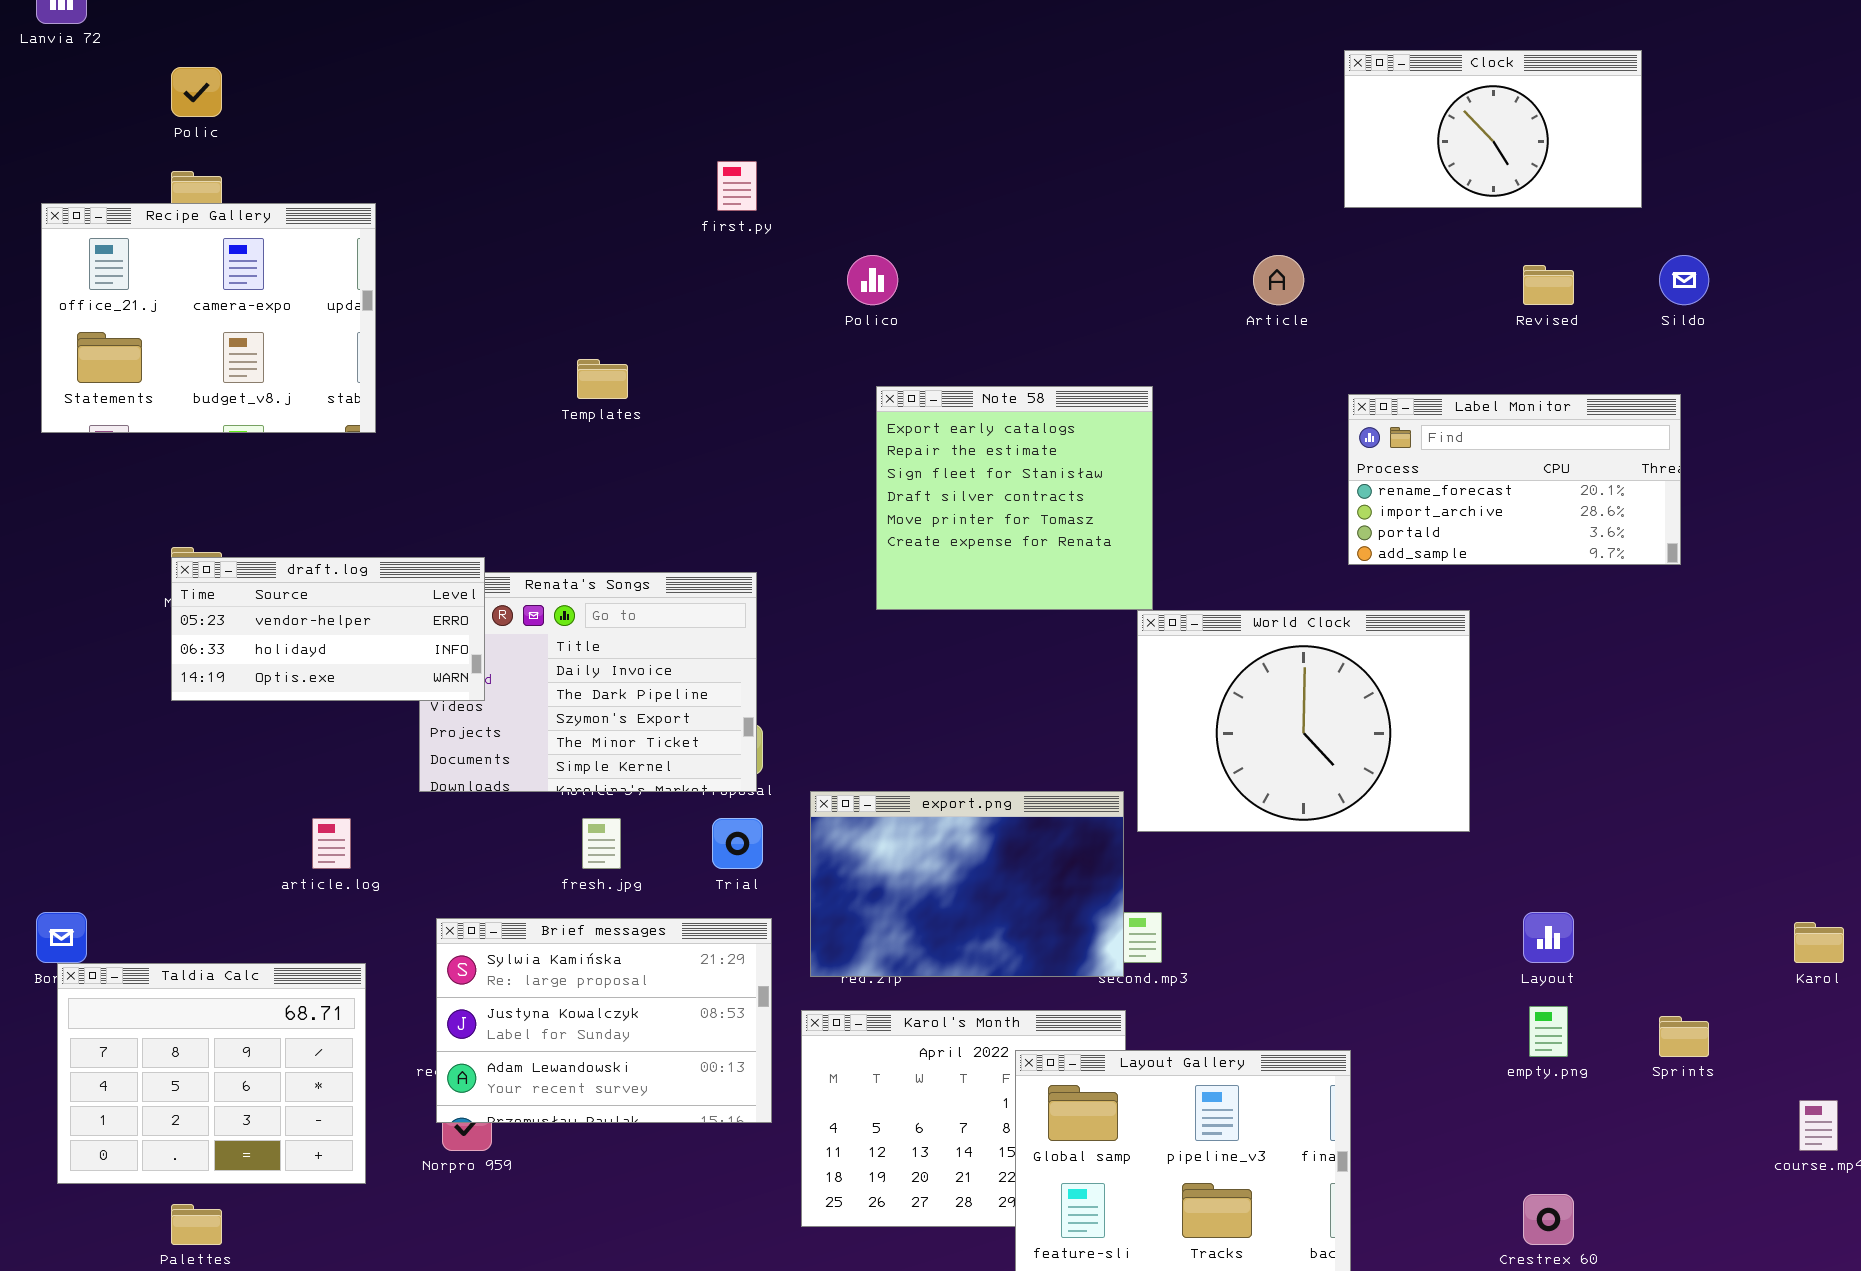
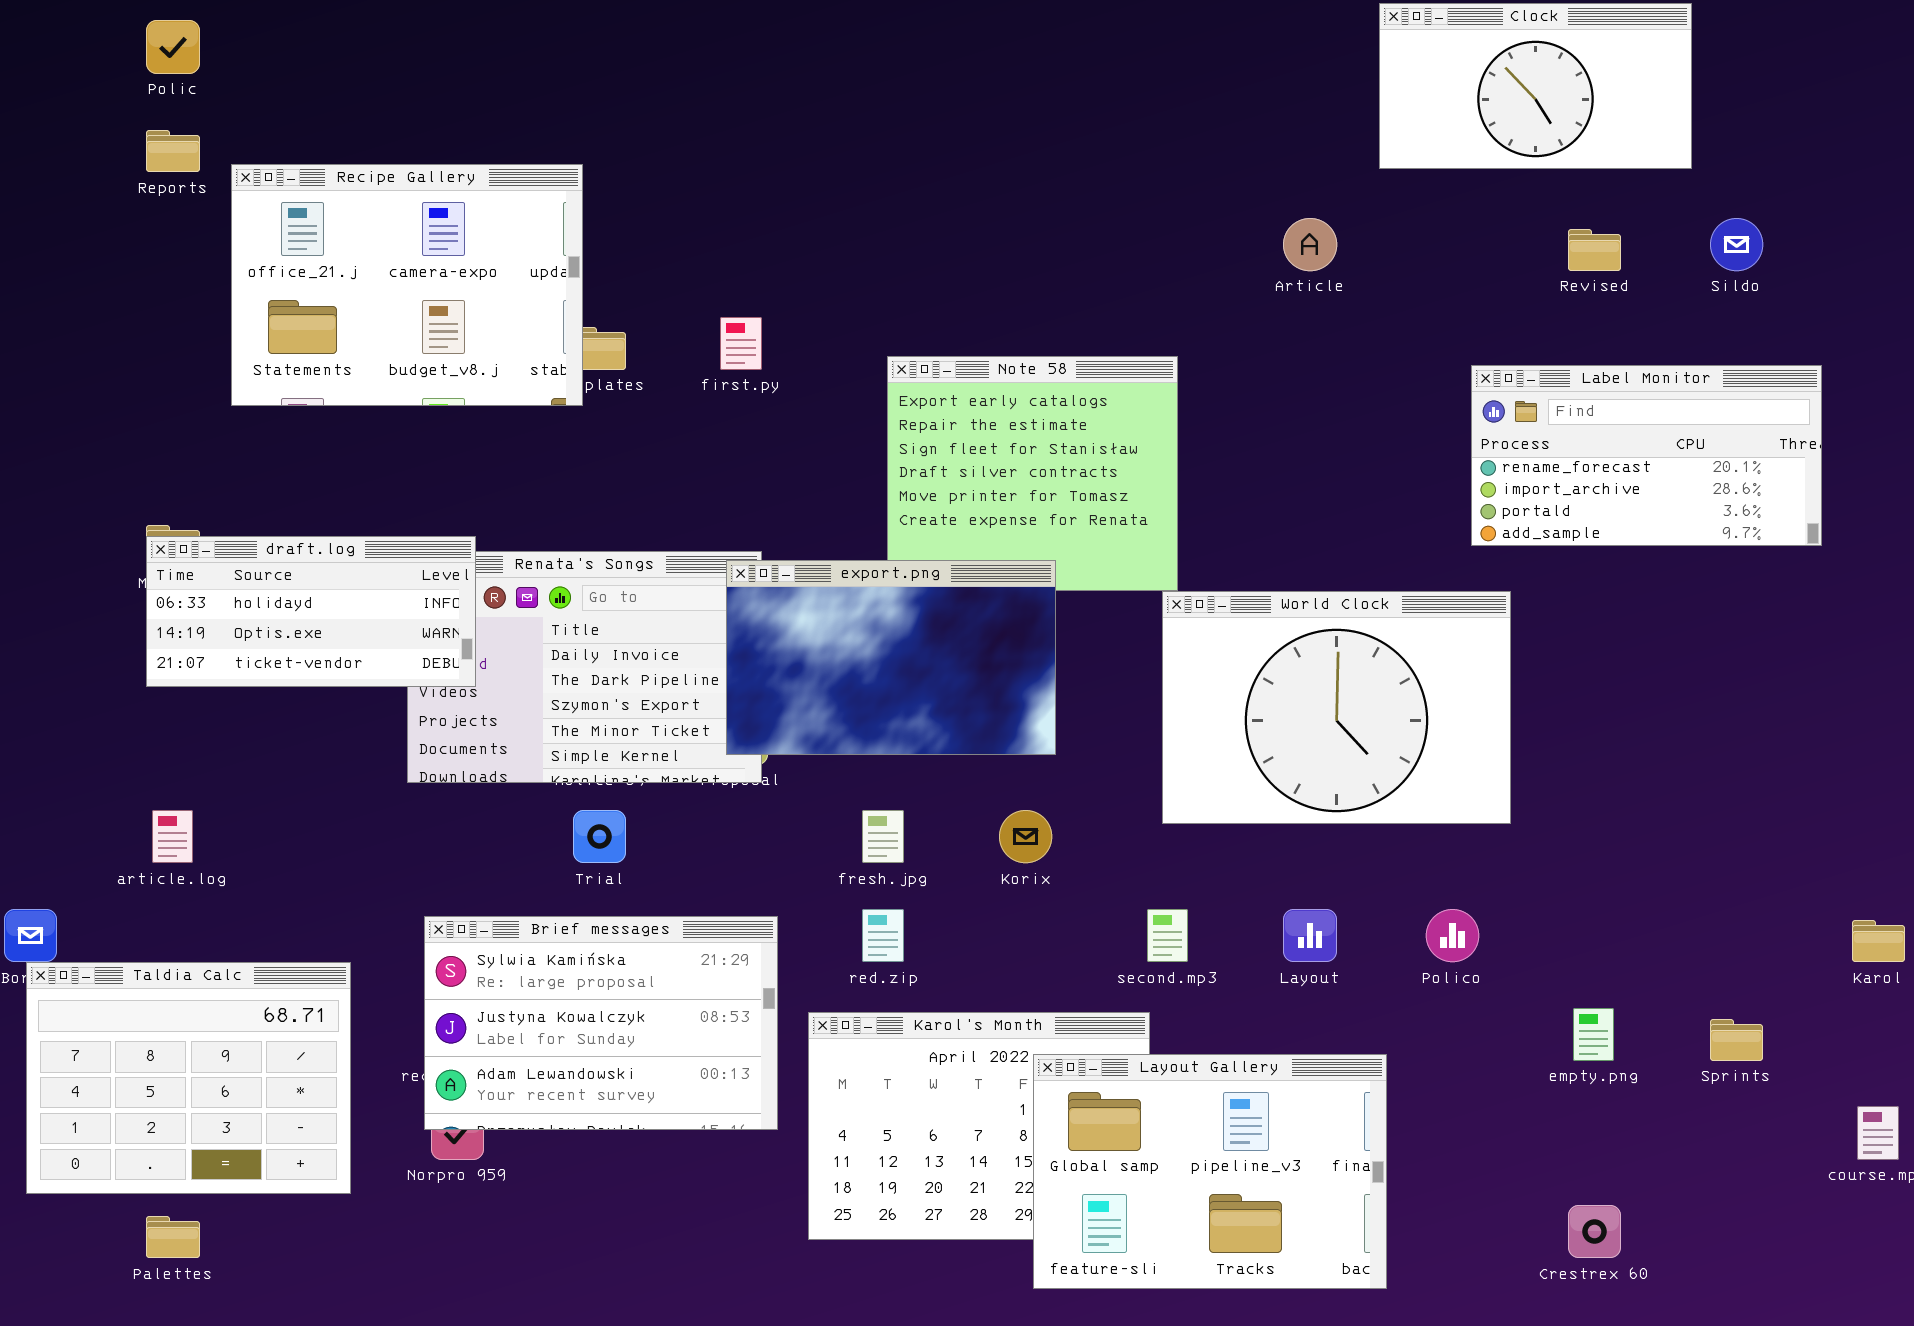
first.py: [717,161,757,211] -> [720,317,762,370], moved
Recipe Gallery: [41,203,376,433] -> [231,164,583,406], moved
Polico: [847,255,898,305] -> [1426,909,1479,962], moved
Label Monitor: [1348,394,1681,565] -> [1471,365,1822,546], moved
draft.log: [171,557,485,701] -> [146,536,476,687], scrolled down 1 row
export.png: [810,791,1124,977] -> [726,560,1056,755], moved
article.log: [312,818,351,869] -> [152,810,193,863], moved
fresh.jpg: [582,818,621,869] -> [862,810,904,863], moved
Trial: [712,818,763,869] -> [573,810,626,863], moved
Layout: [1523,912,1574,963] -> [1283,909,1337,962], moved

